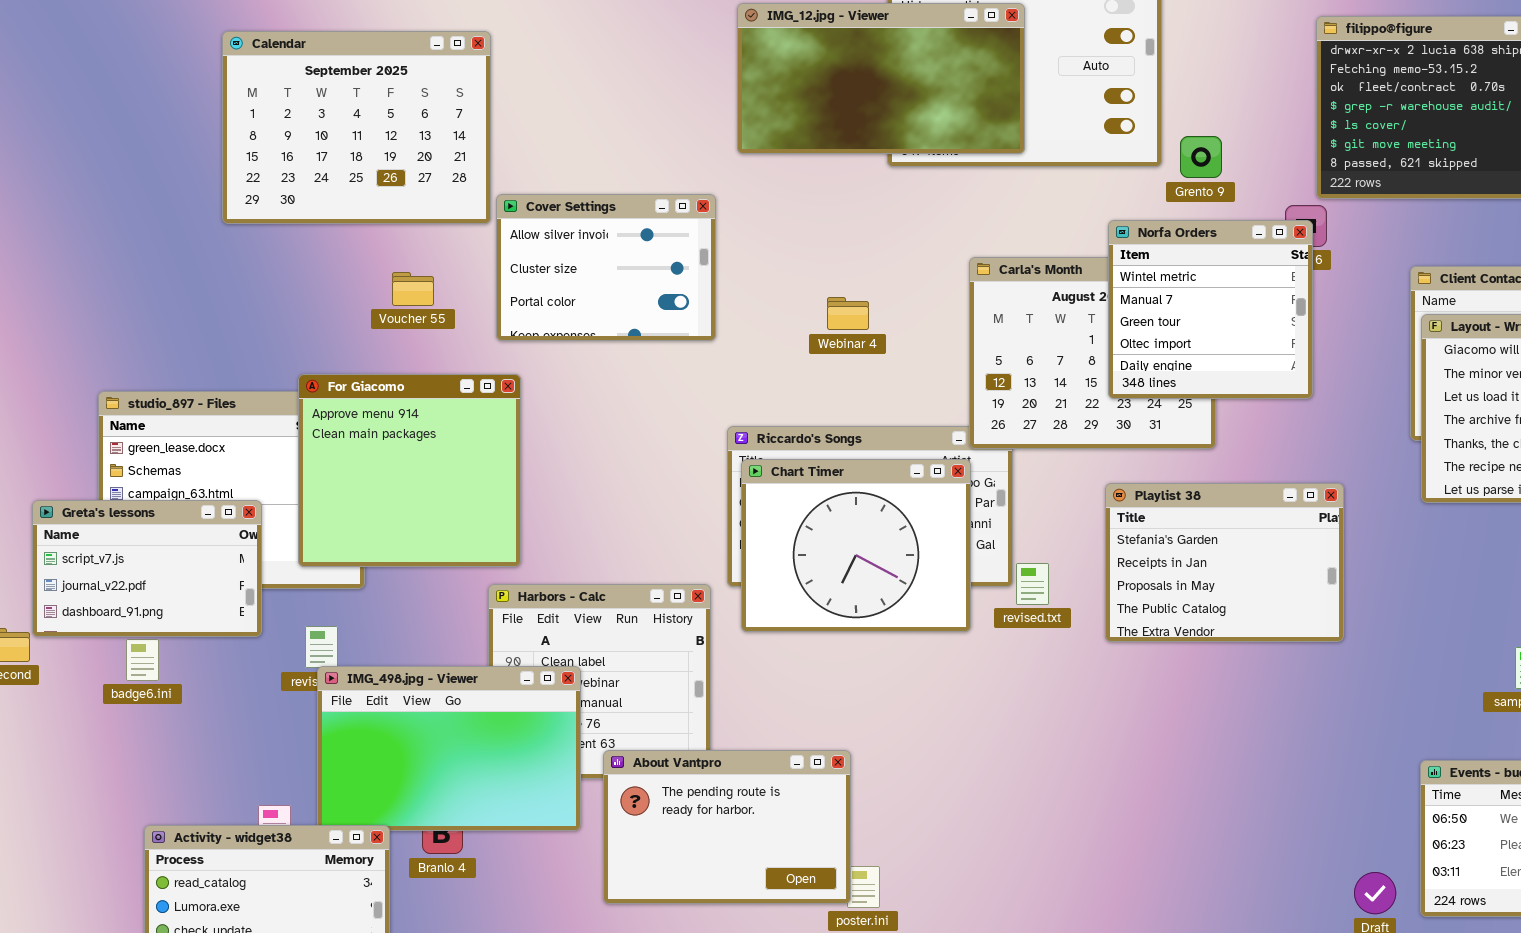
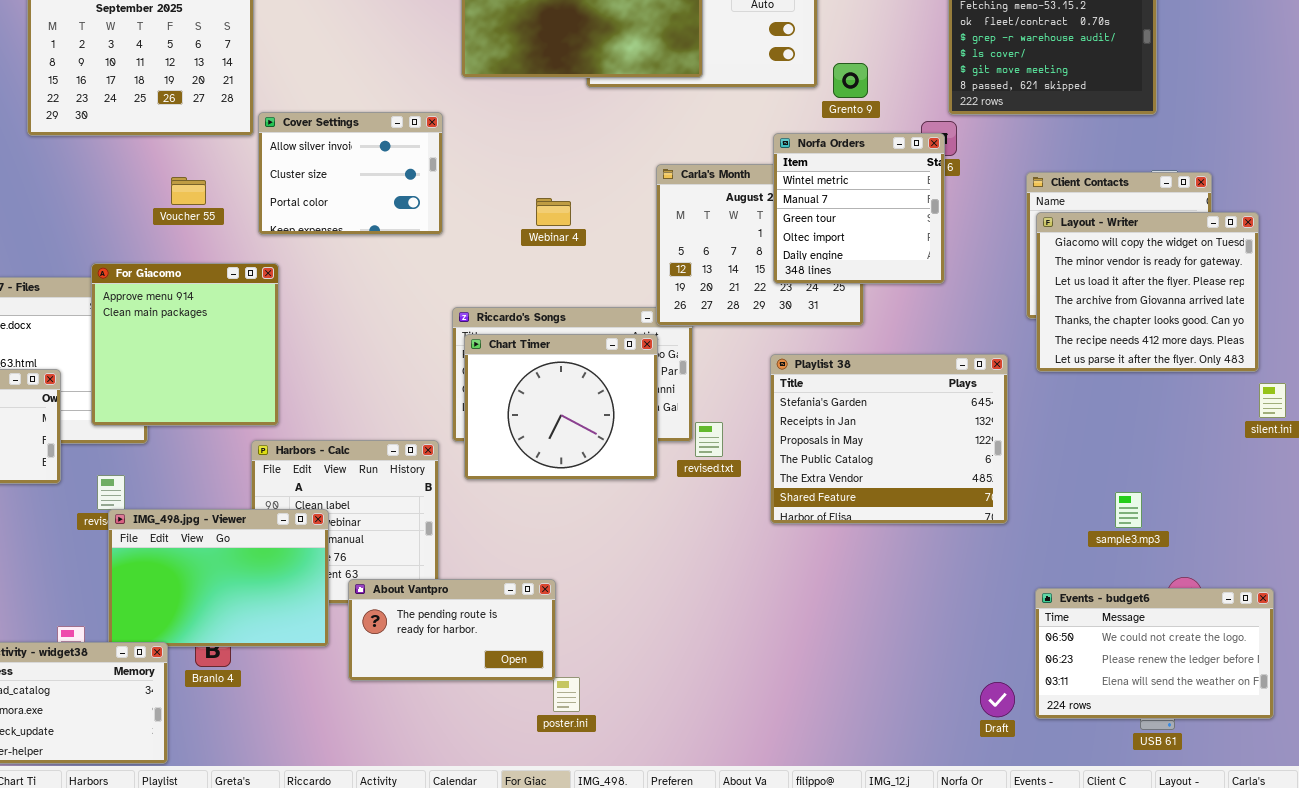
Playlist 38: [1105,483,1344,642] -> [770,354,1008,524], resized
About Vantpro: [603,750,851,904] -> [348,579,556,681], resized

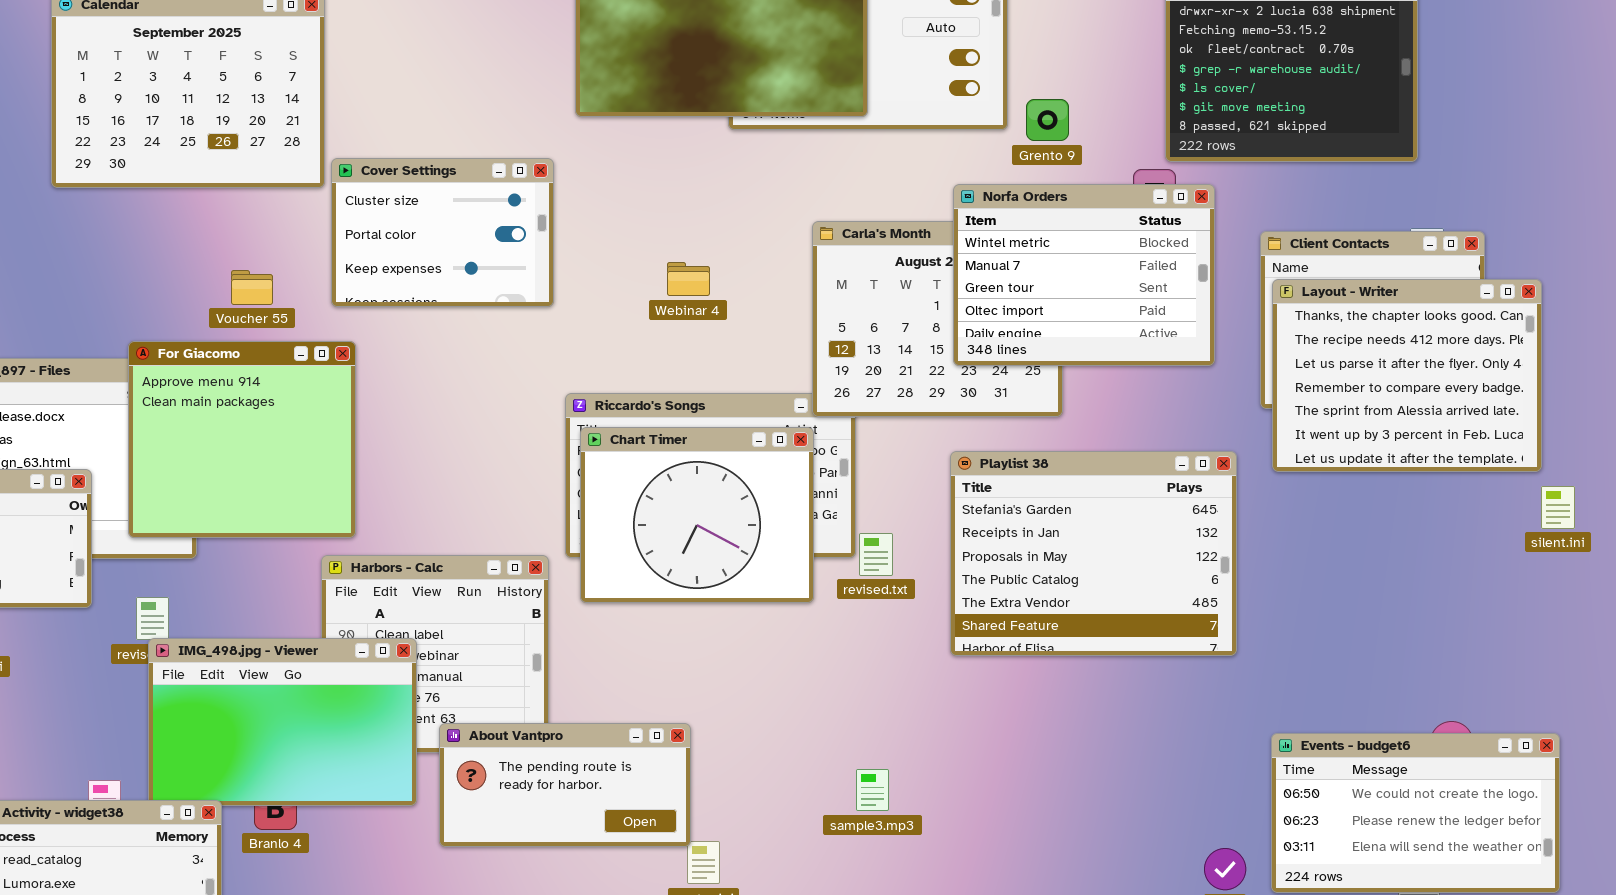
Cover Settings: [258,112,443,235] -> [331,158,554,307], scrolled down 1 row
Norfa Orders: [773,133,945,284] -> [953,184,1215,366], resized
Voucher 55: [171,177,206,205] -> [231,270,273,305], moved
Layout - Writer: [1036,212,1259,372] -> [1272,279,1542,472], scrolled down 4 rows
sample3.mp3: [1115,492,1142,528] -> [856,769,889,811], moved

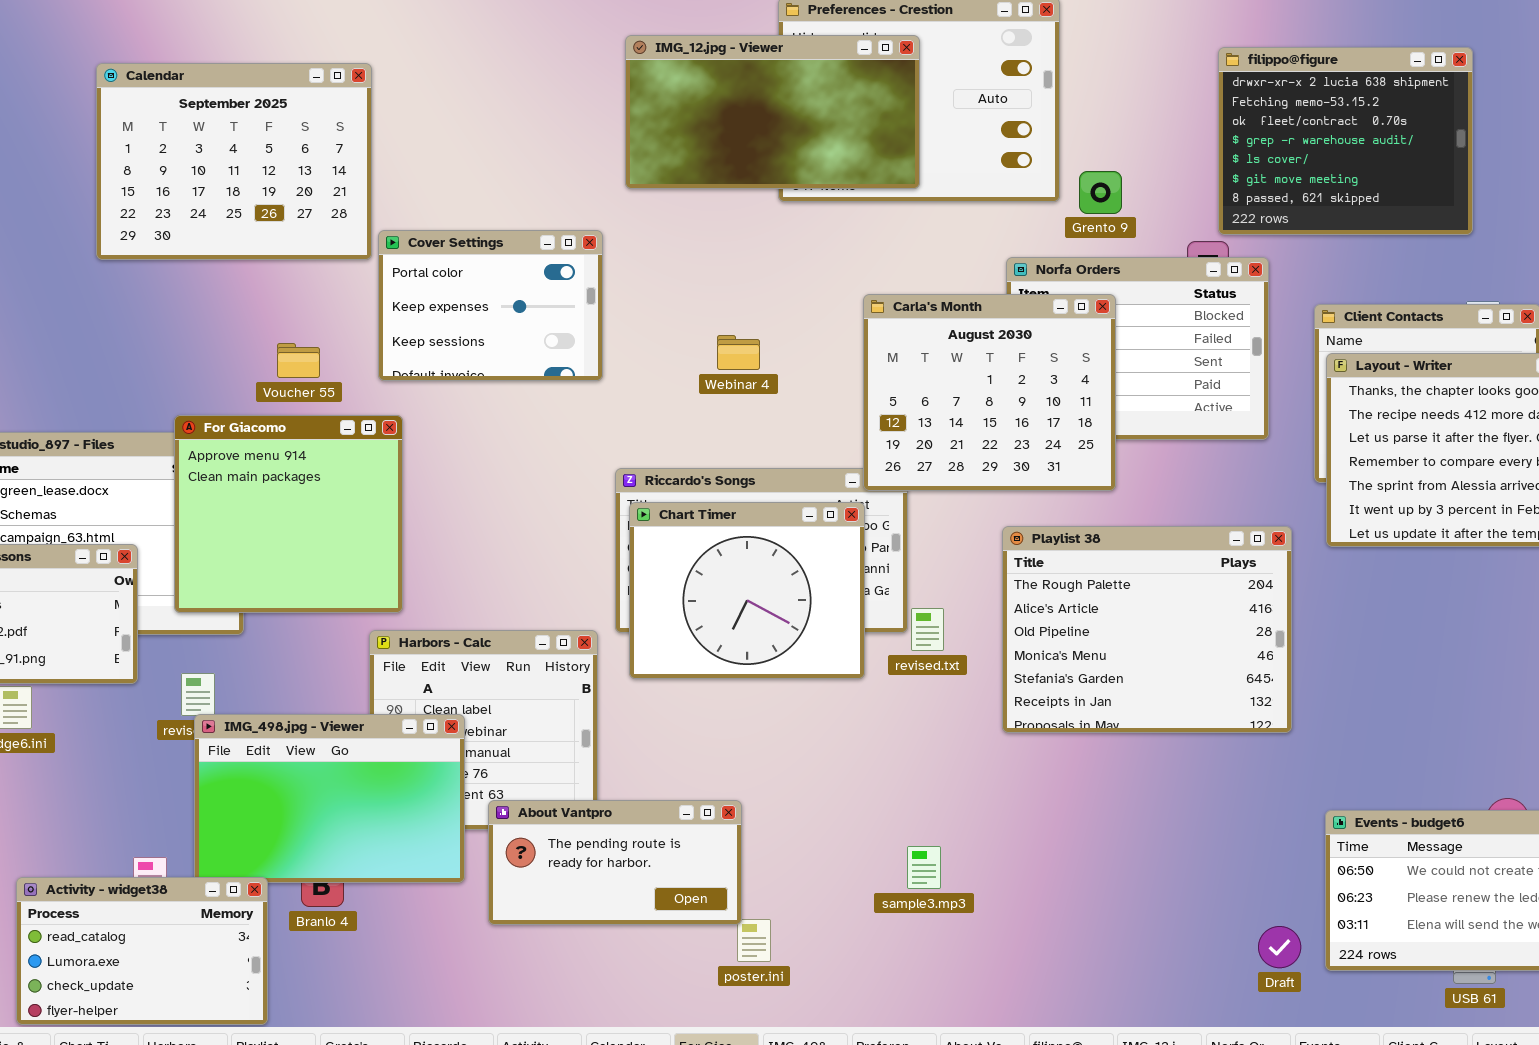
Cover Settings: [331,158,554,307] -> [378,230,603,381], scrolled down 1 row
Carla's Month: [812,221,1063,417] -> [863,294,1116,491], raised
Playlist 38: [950,451,1237,656] -> [1002,526,1292,733], scrolled up 4 rows

